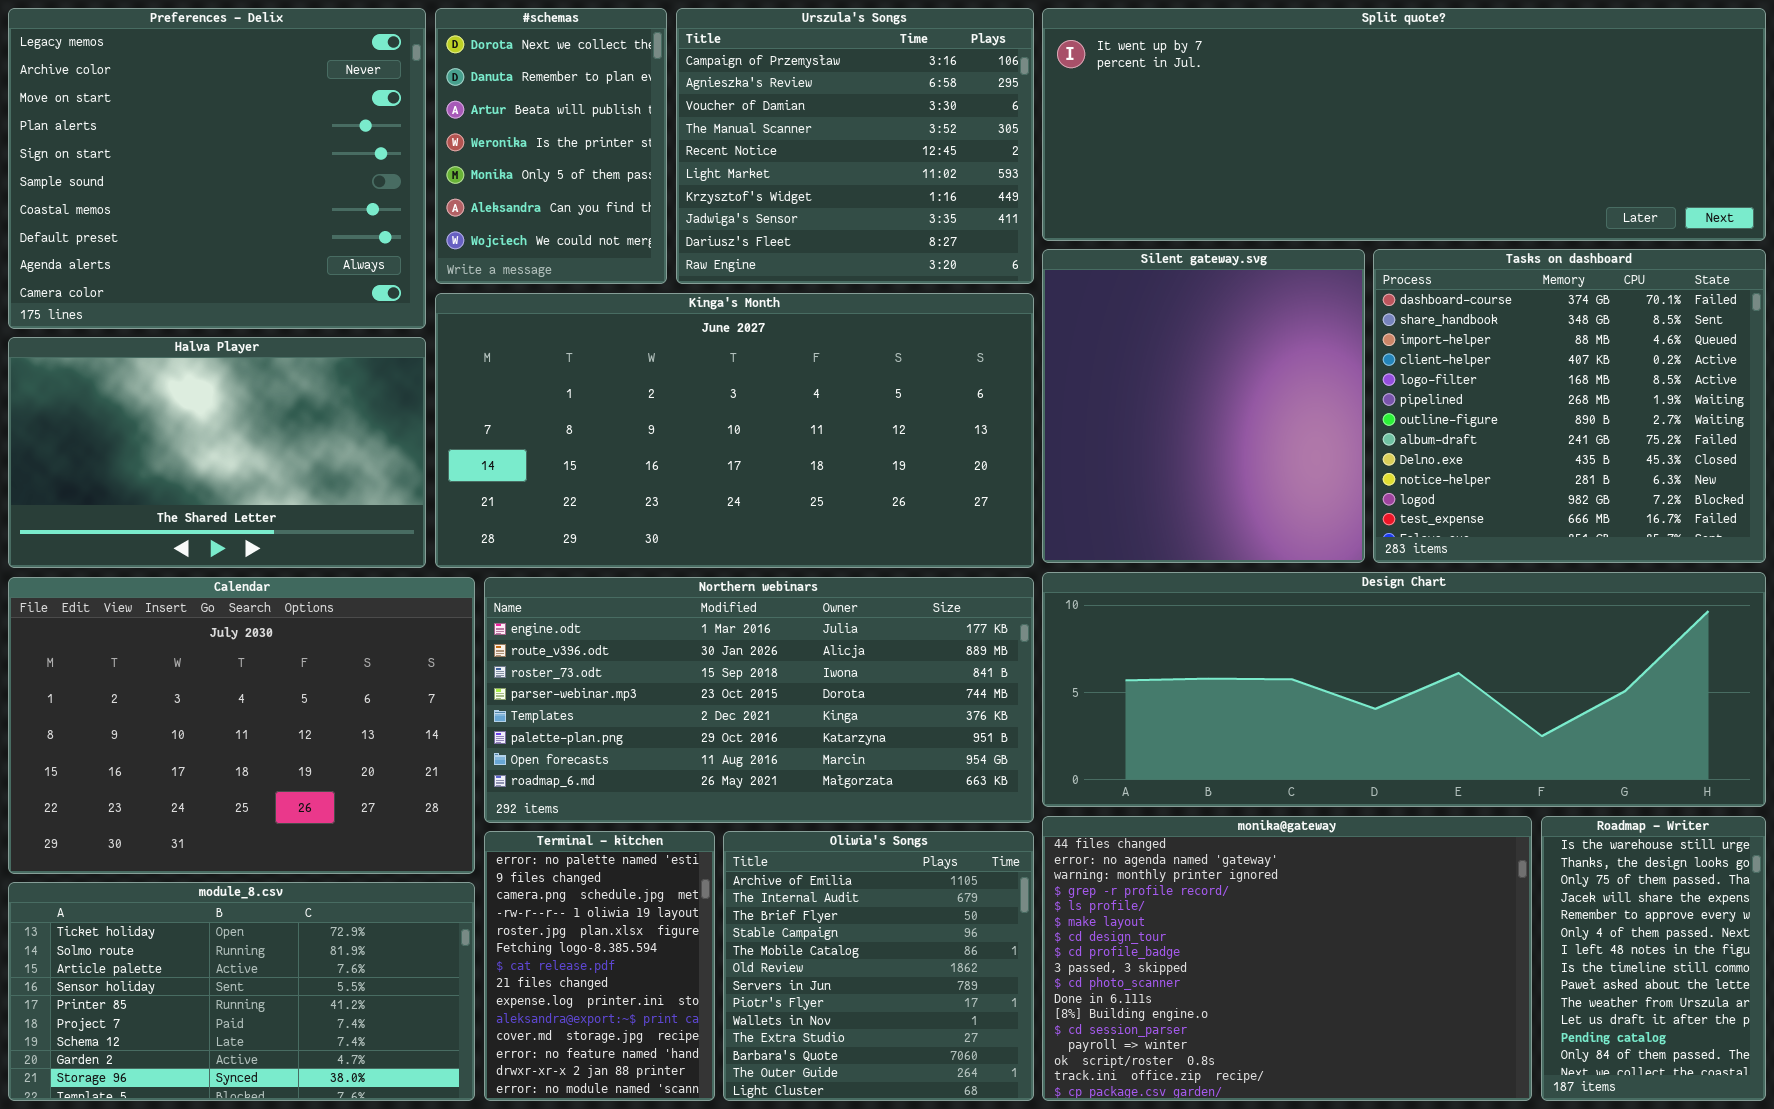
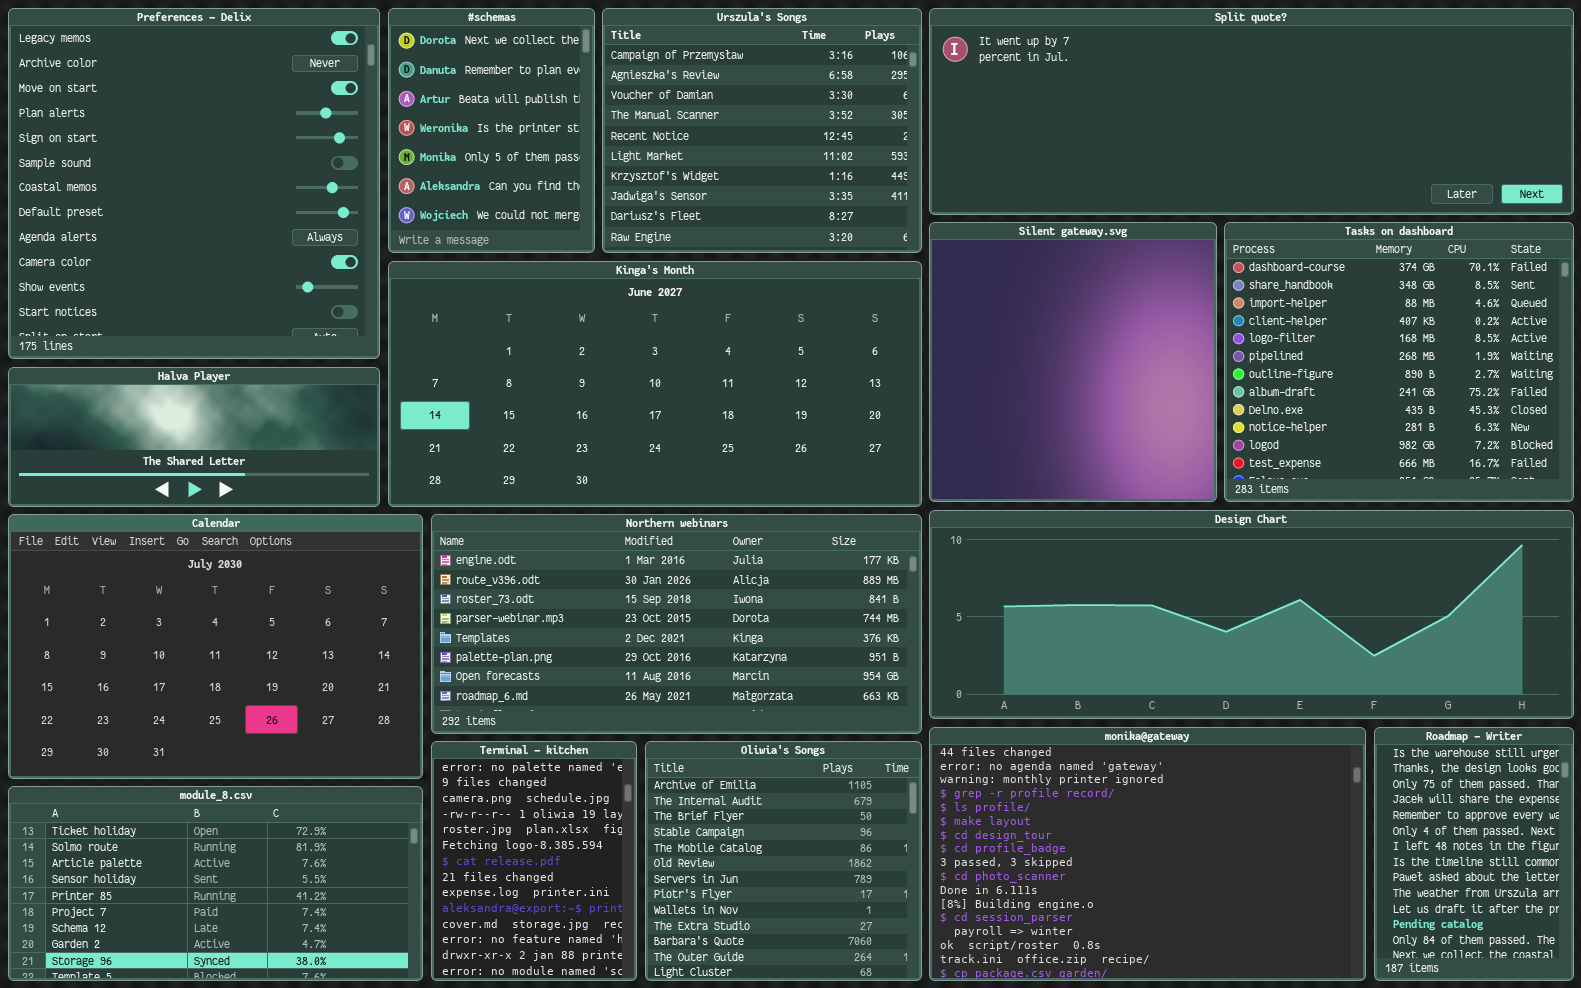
Preferences - Delix: [8,8,426,329] -> [8,8,380,359], resized
Halva Player: [8,337,426,568] -> [8,367,380,507], resized

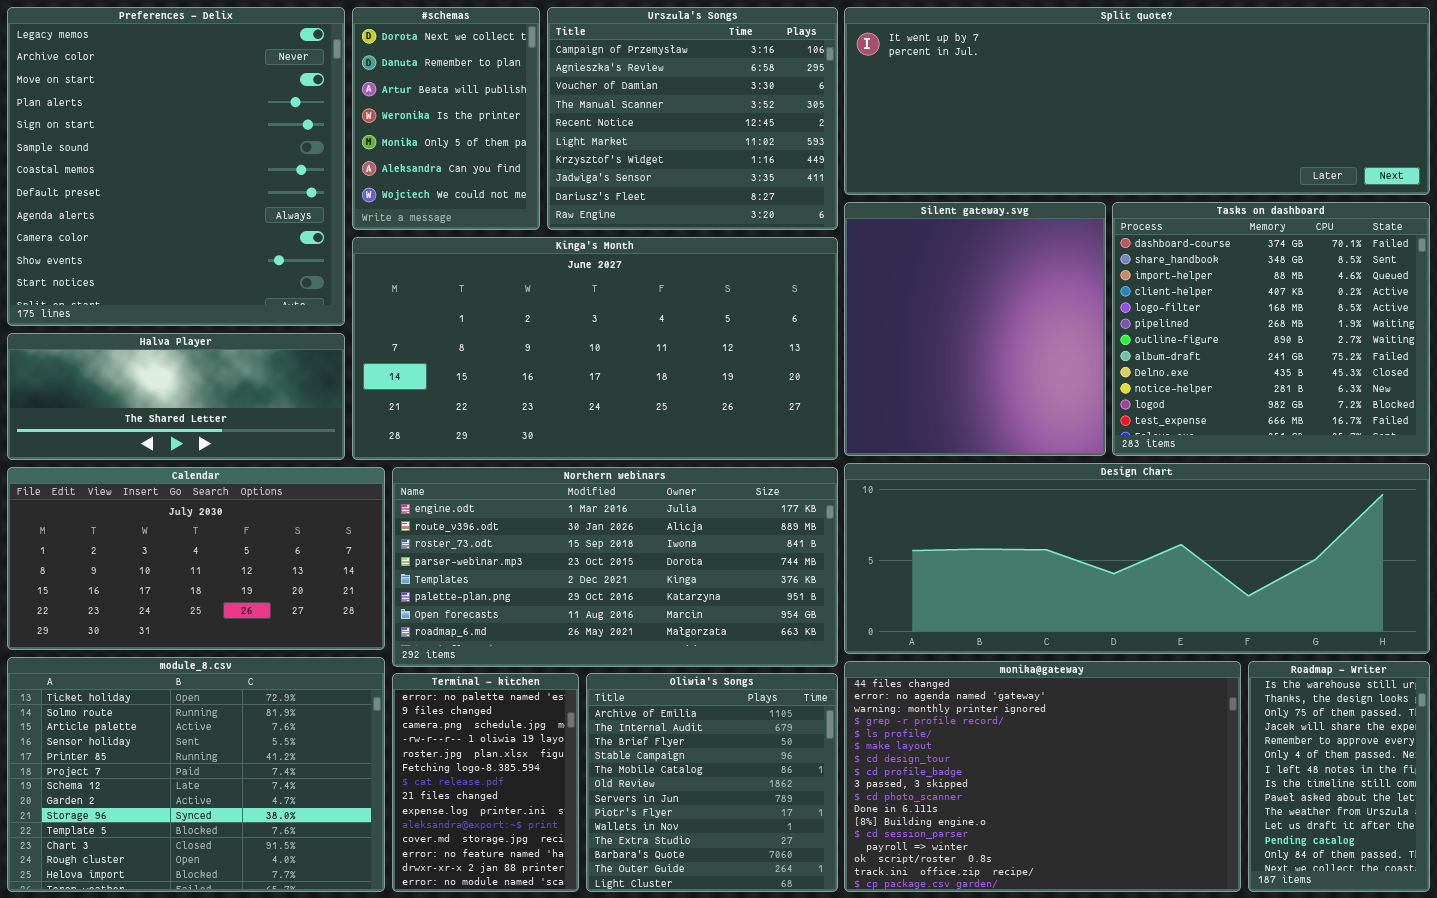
Calendar: [8,514,423,779] -> [7,467,385,650], resized
module_8.csv: [8,786,423,981] -> [7,657,385,892], resized

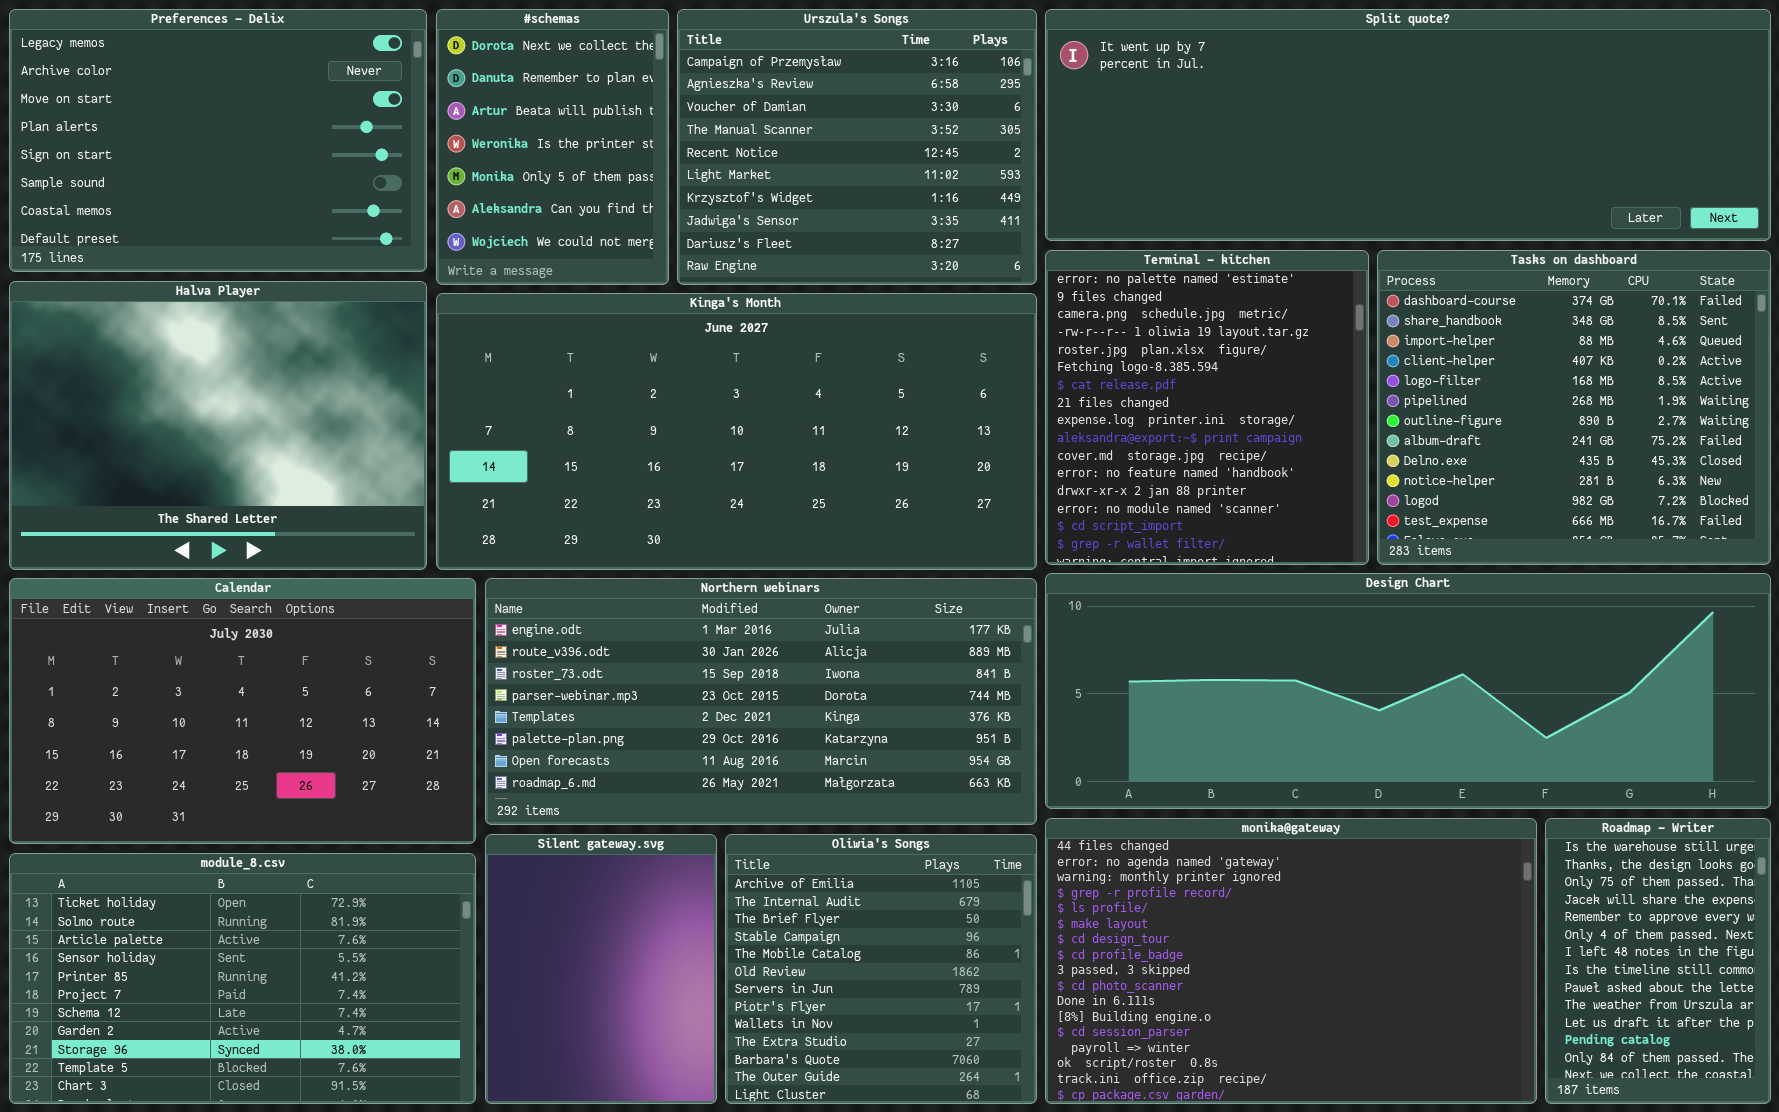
Preferences - Delix: [7,7,345,326] -> [9,9,427,272], resized
Silent gateway.svg: [844,202,1106,456] -> [485,834,717,1104], moved, resized
Halva Player: [7,333,345,460] -> [9,281,427,570], resized
Calendar: [7,467,385,650] -> [9,578,476,844], resized
module_8.csv: [7,657,385,892] -> [9,853,476,1104], resized
Terminal - kitchen: [392,673,579,892] -> [1045,250,1369,565], moved, resized

